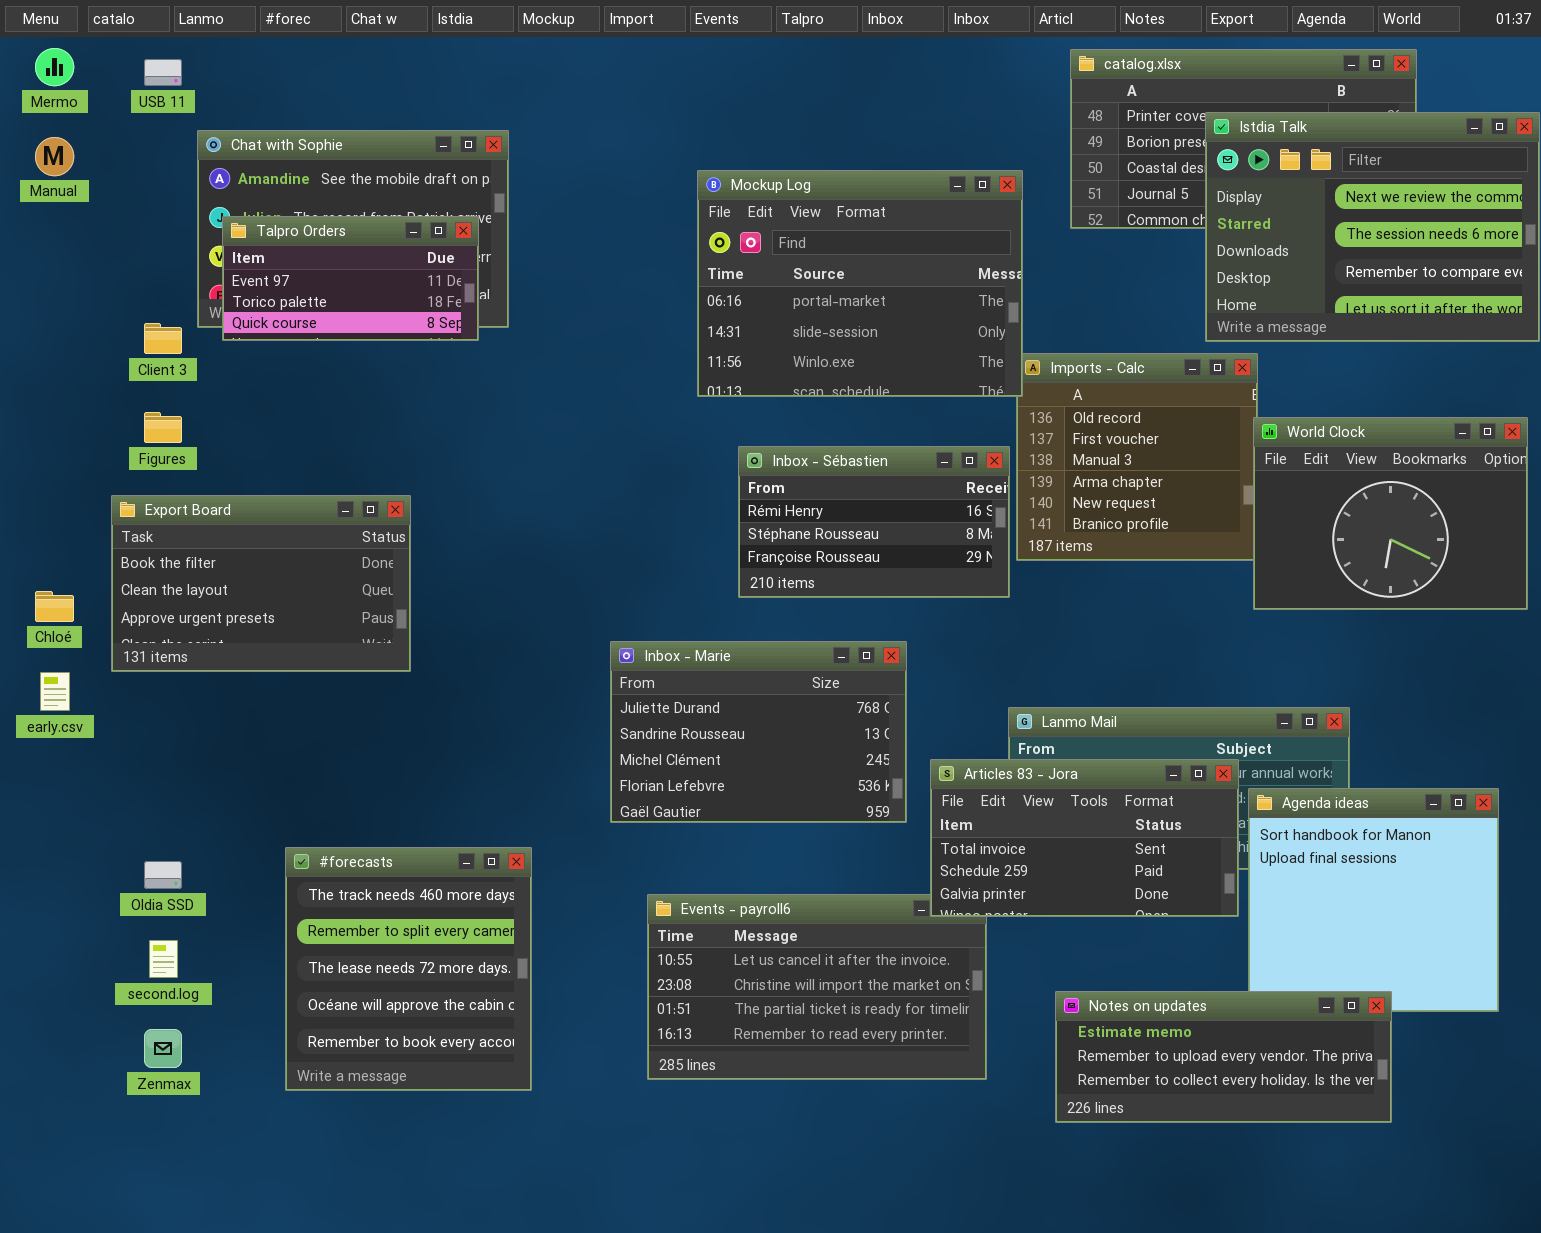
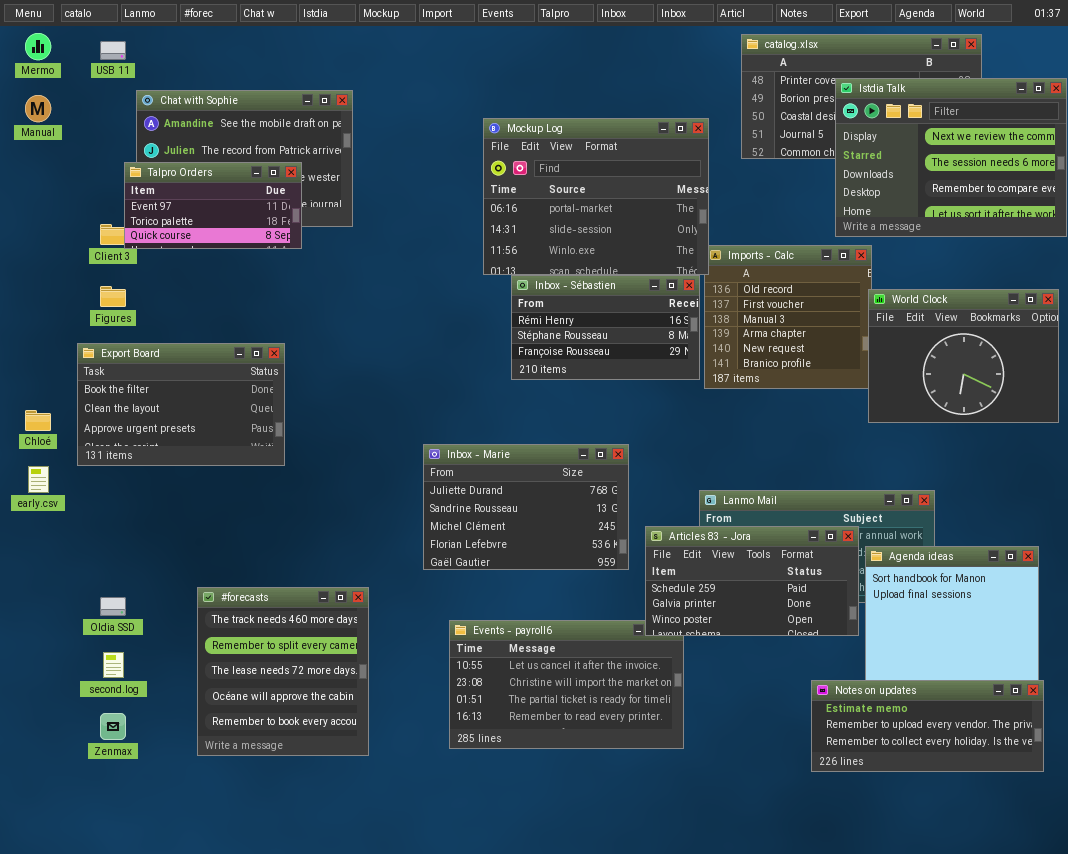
Talpro Orders: [222,216,479,341] -> [124,162,302,249], moved
Inbox - Sébastien: [738,446,1010,598] -> [511,275,700,380], moved
Articles 83 - Jora: [930,759,1239,917] -> [645,526,859,636], scrolled down 1 row
Notes on updates: [1055,991,1392,1123] -> [811,680,1044,772], moved

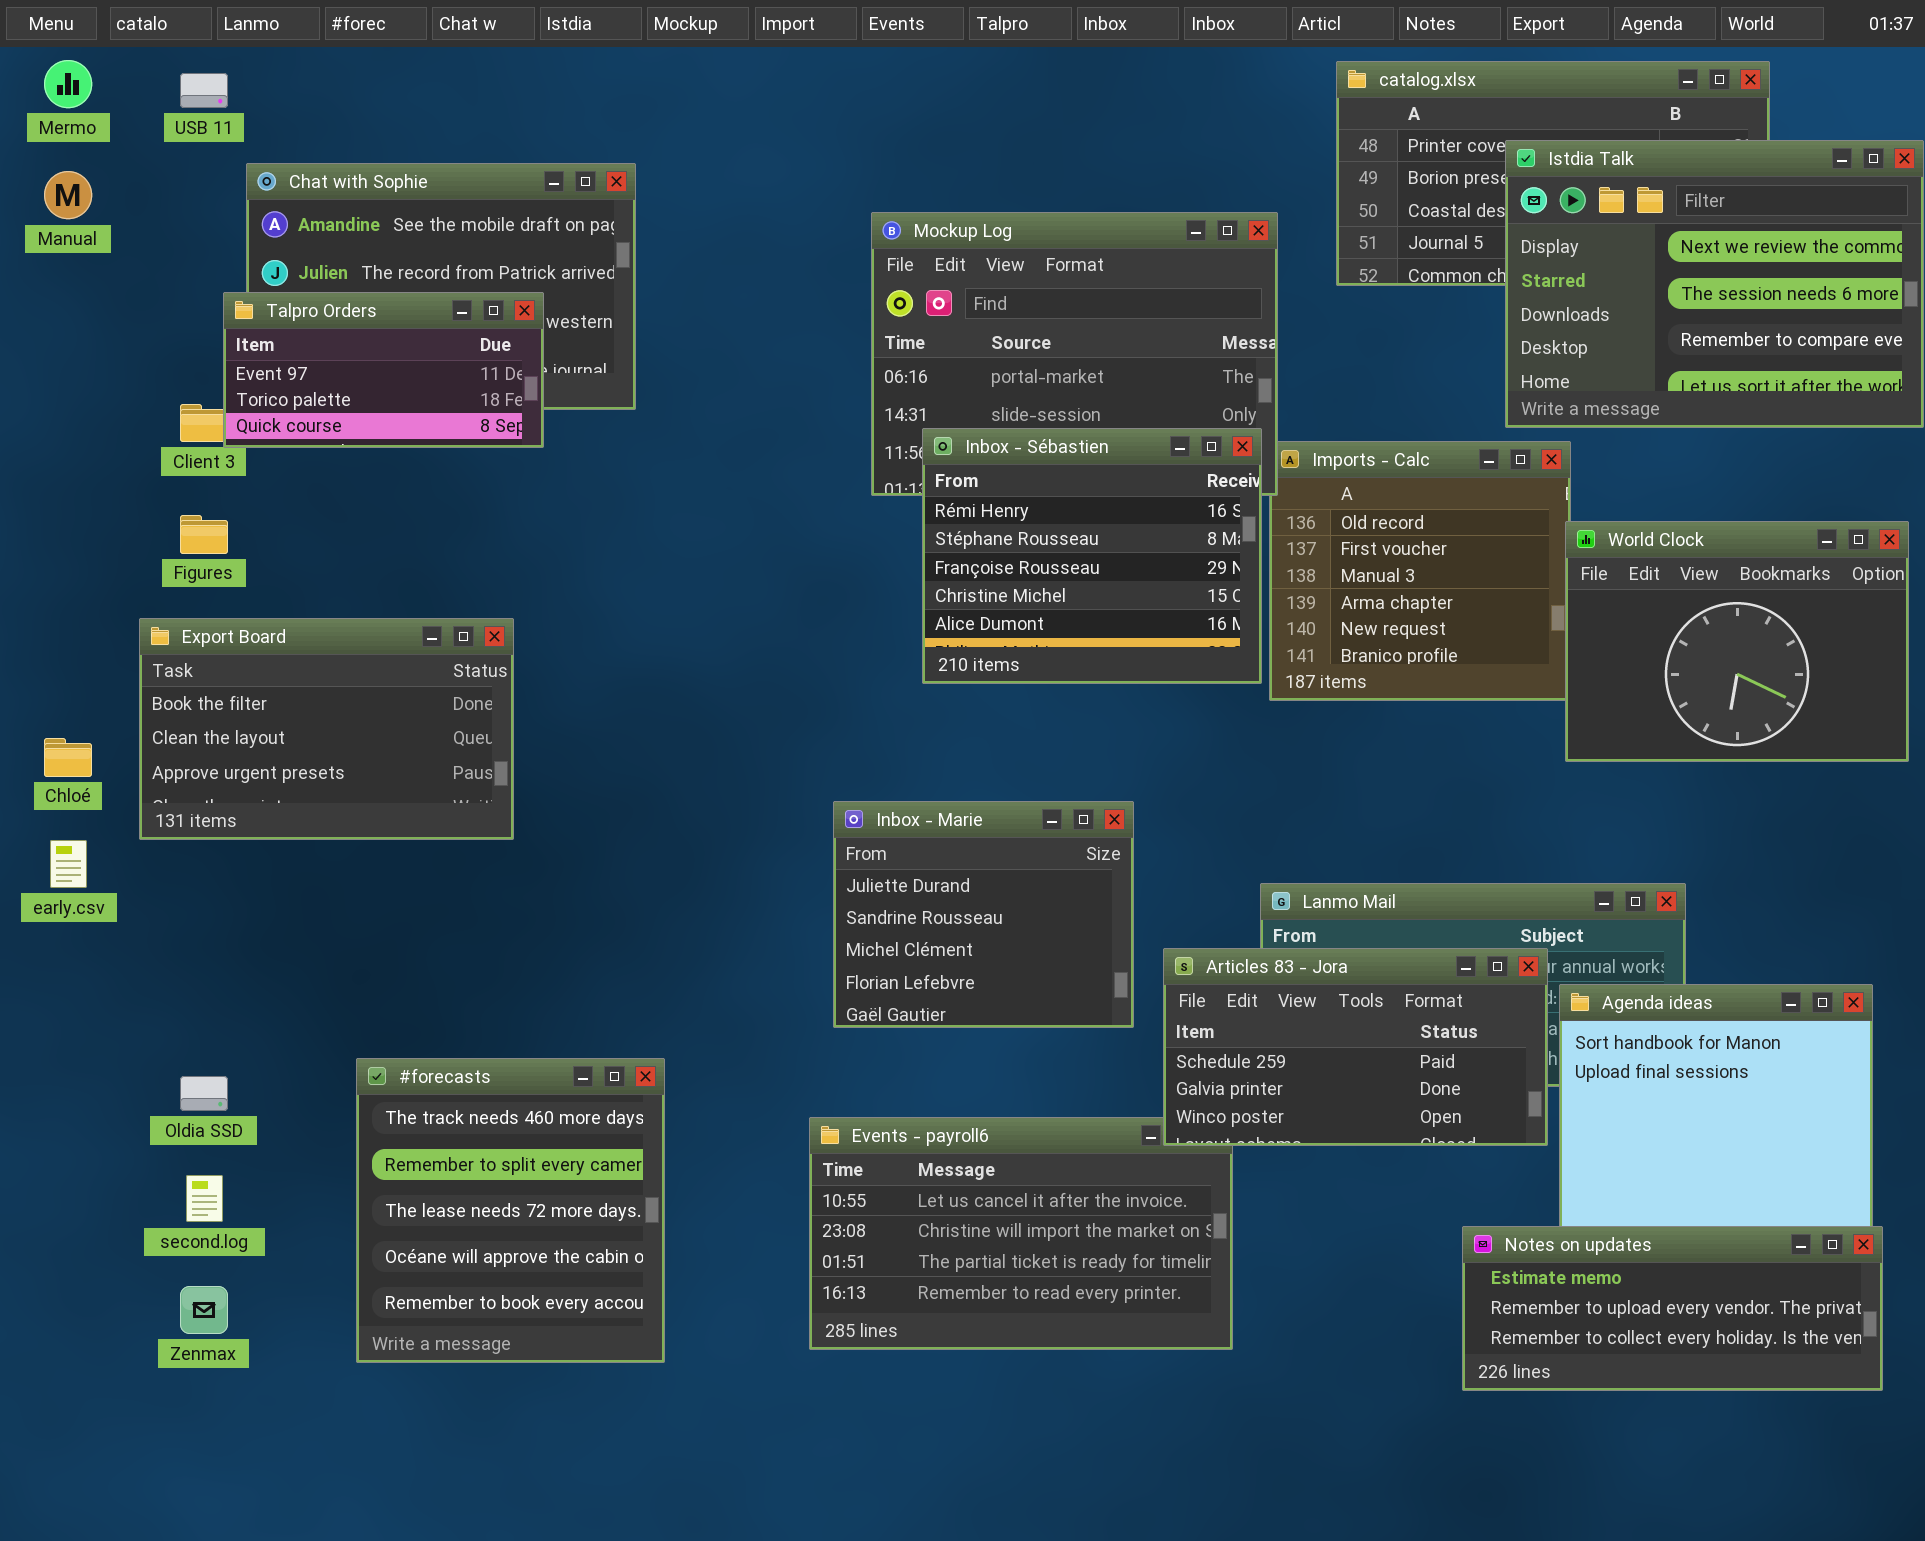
Inbox - Sébastien: [511,275,700,380] -> [922,428,1262,684], resized
Inbox - Marie: [423,444,629,570] -> [833,801,1134,1028], resized

